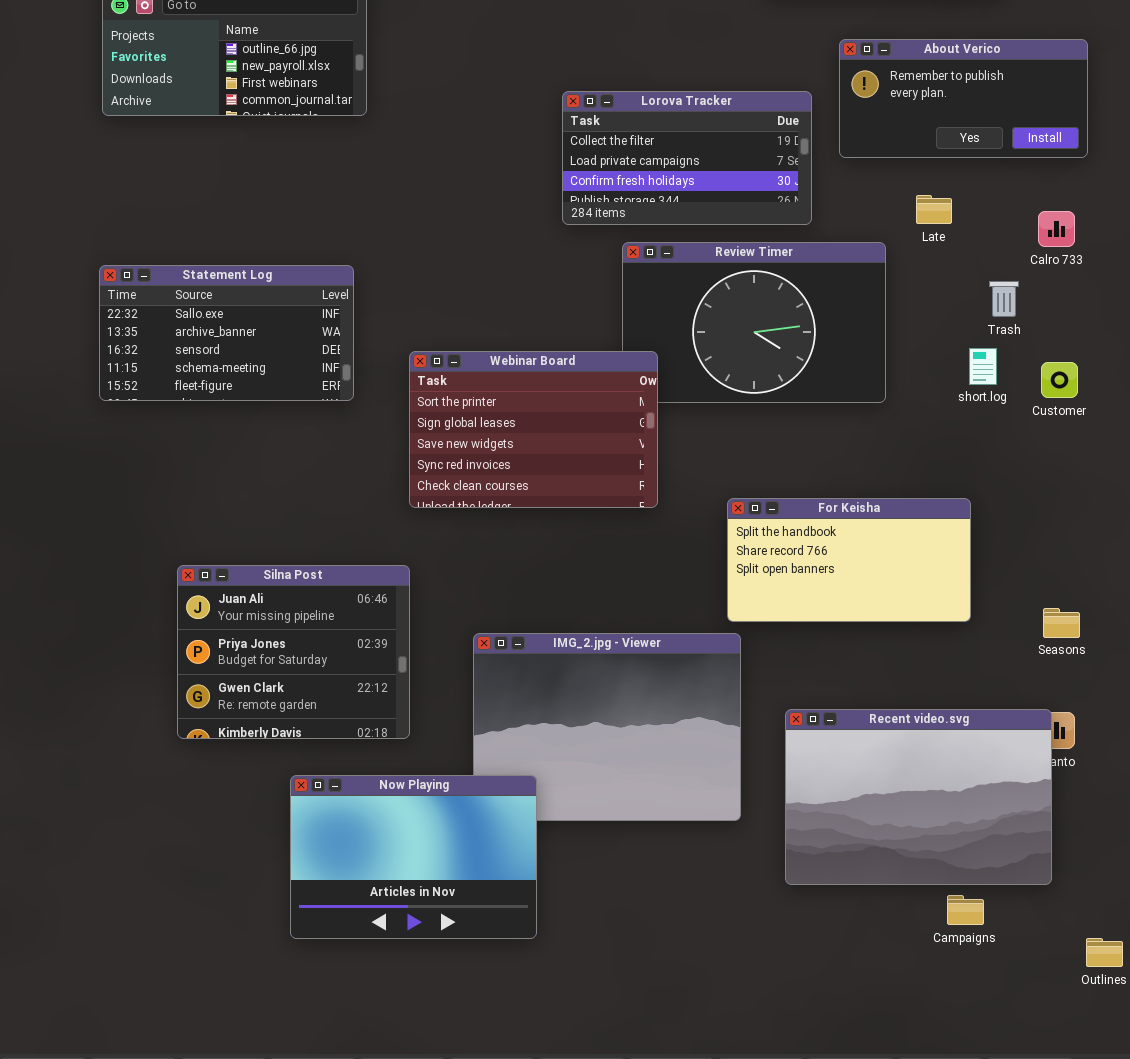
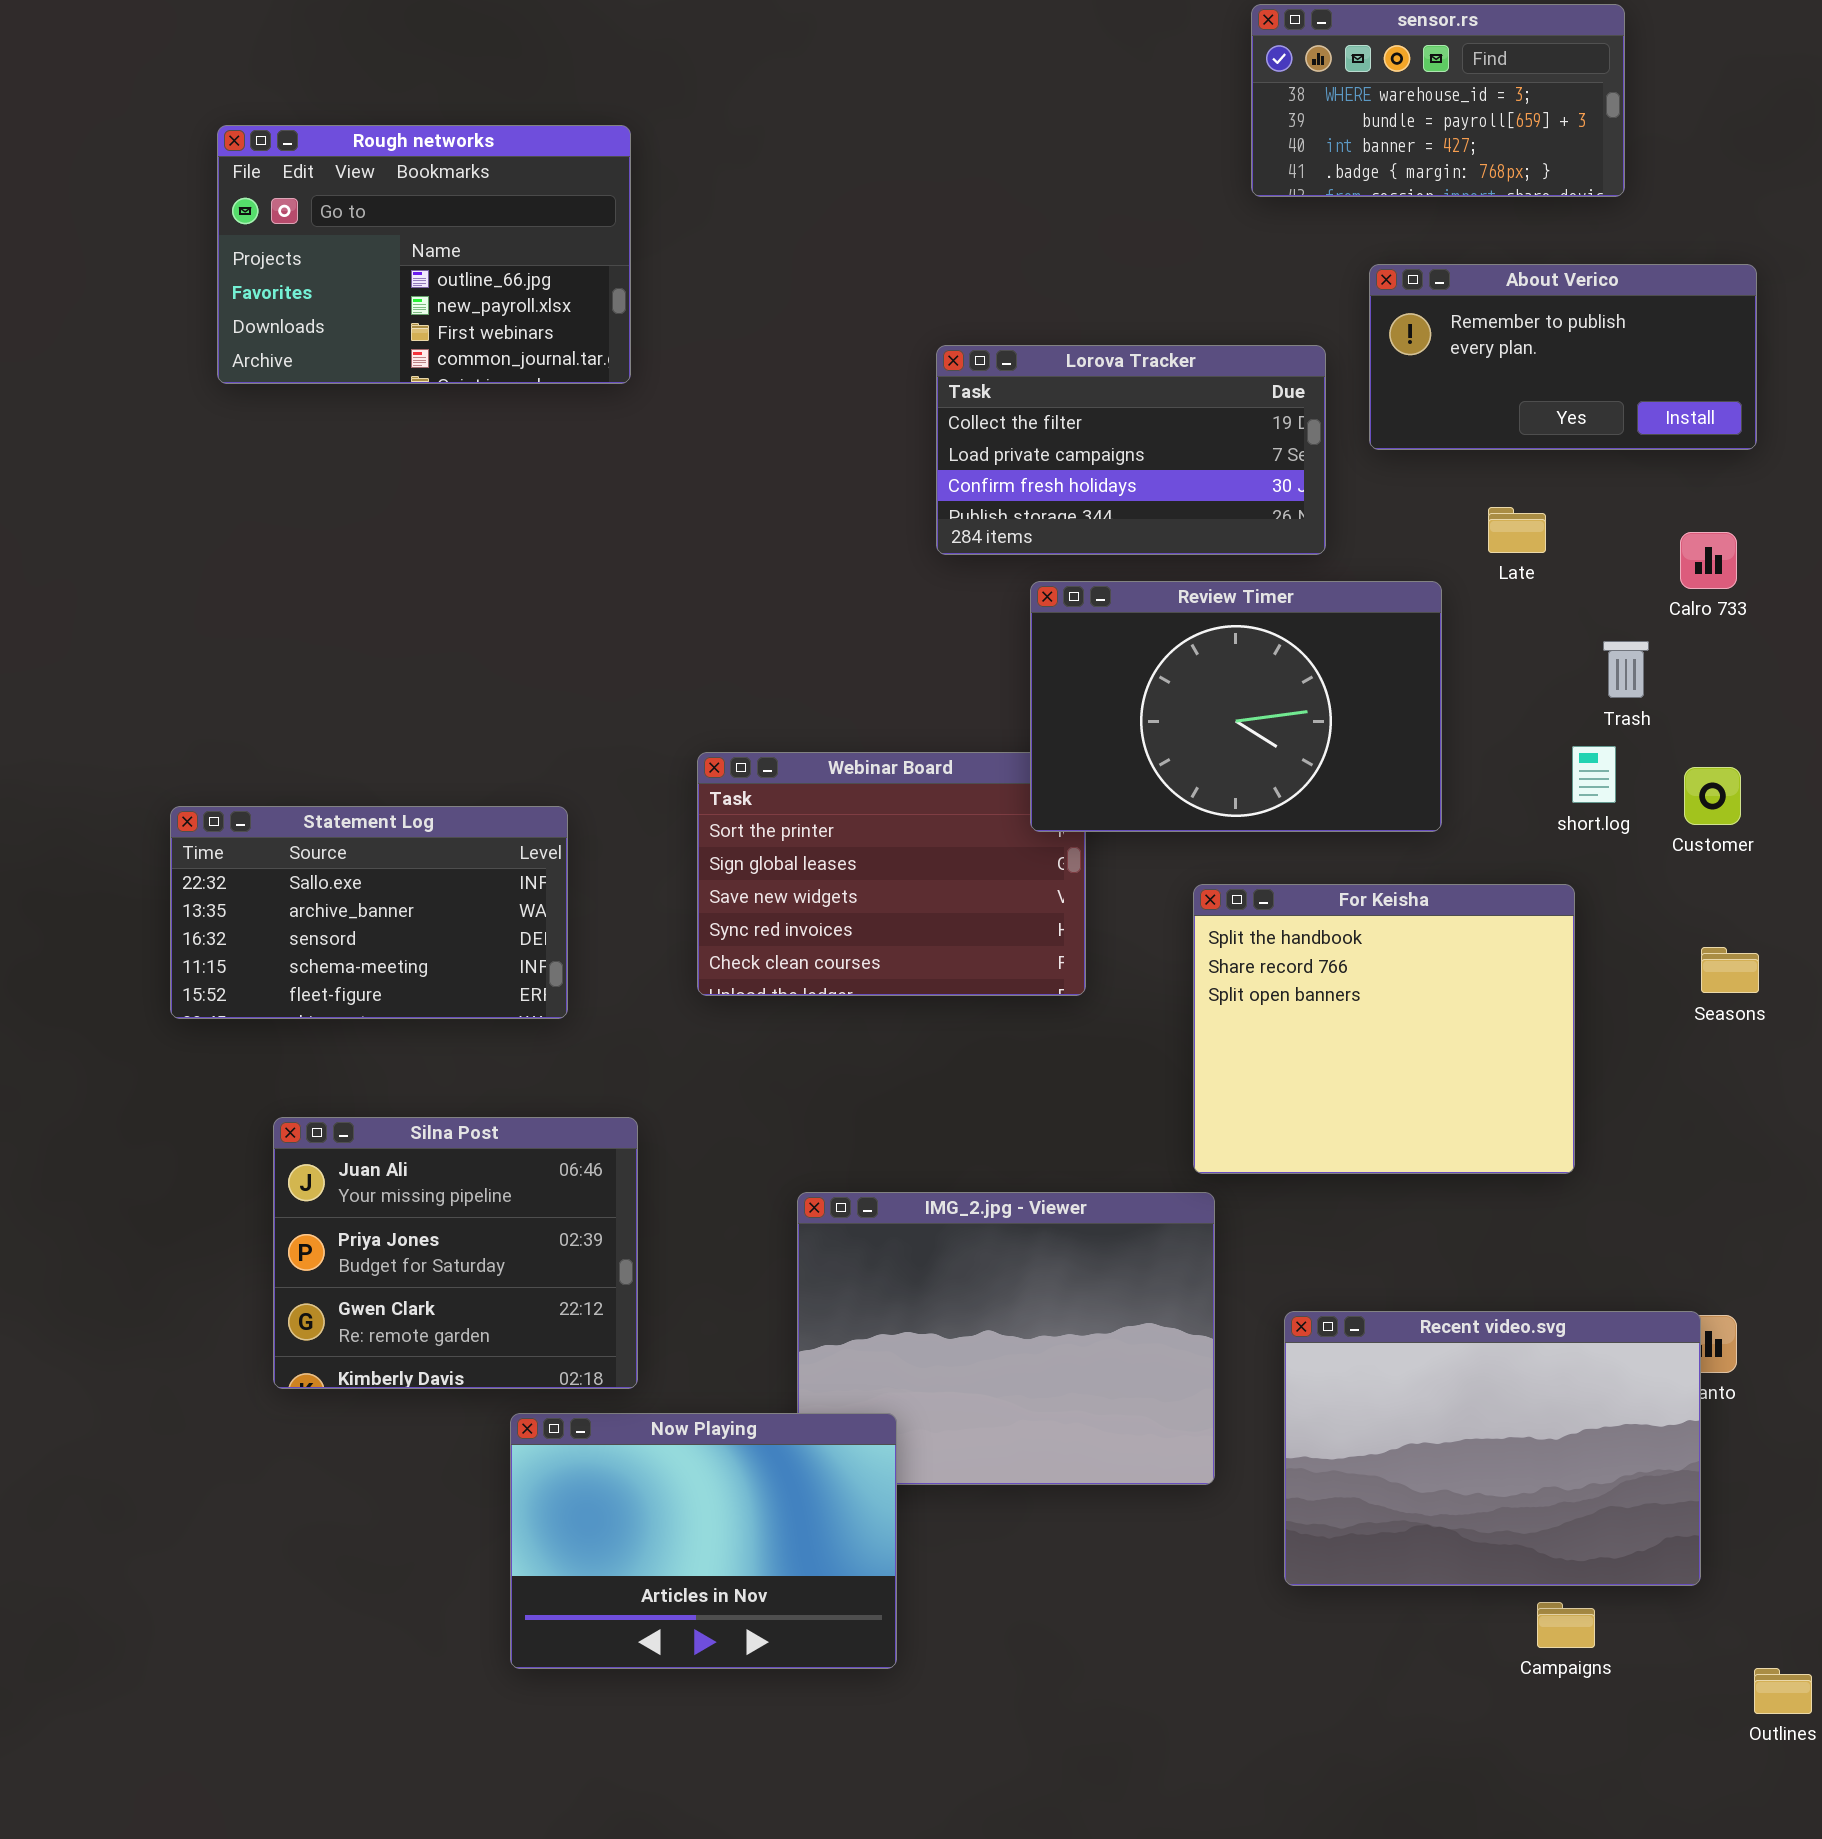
Review Timer: [622,242,886,403] -> [1030,581,1442,832], raised
Statement Log: [99,265,354,401] -> [170,806,568,1019], moved
For Keisha: [727,498,971,622] -> [1193,884,1575,1174], resized
Silna Post: [177,565,410,739] -> [273,1117,638,1389], moved
Seasons: [1043,608,1080,638] -> [1701,947,1759,993], moved

